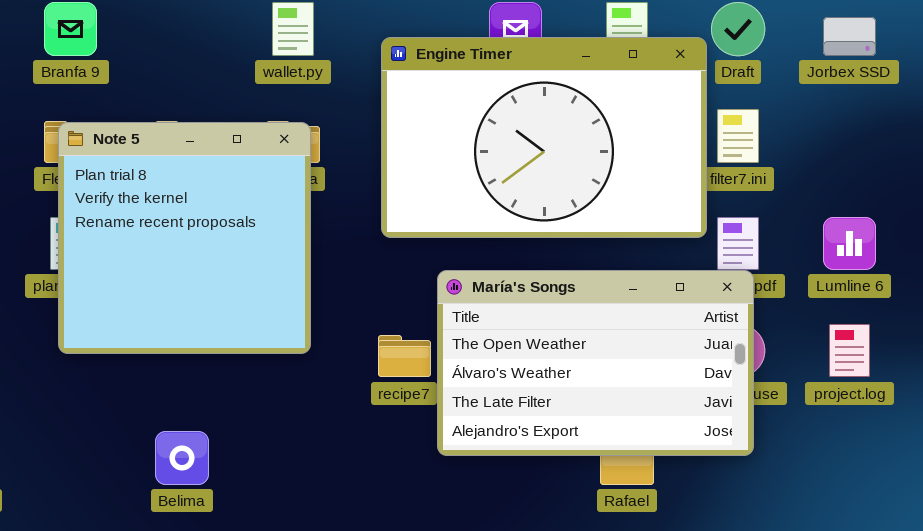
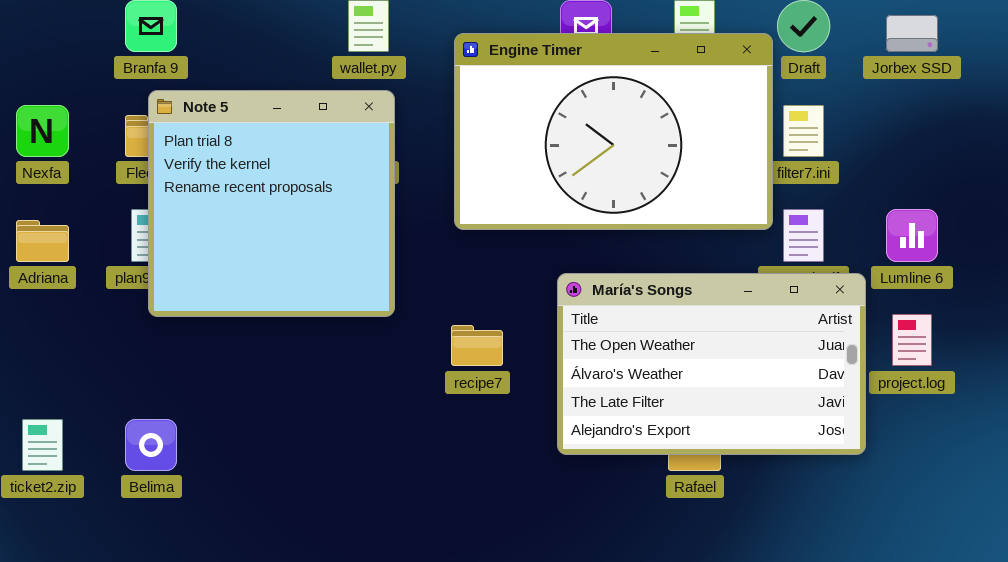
Note 5: [58,122,311,354] -> [148,90,395,317], moved
María's Songs: [437,270,754,456] -> [557,273,866,455], moved
Belima: [155,431,209,485] -> [125,419,177,471], moved

